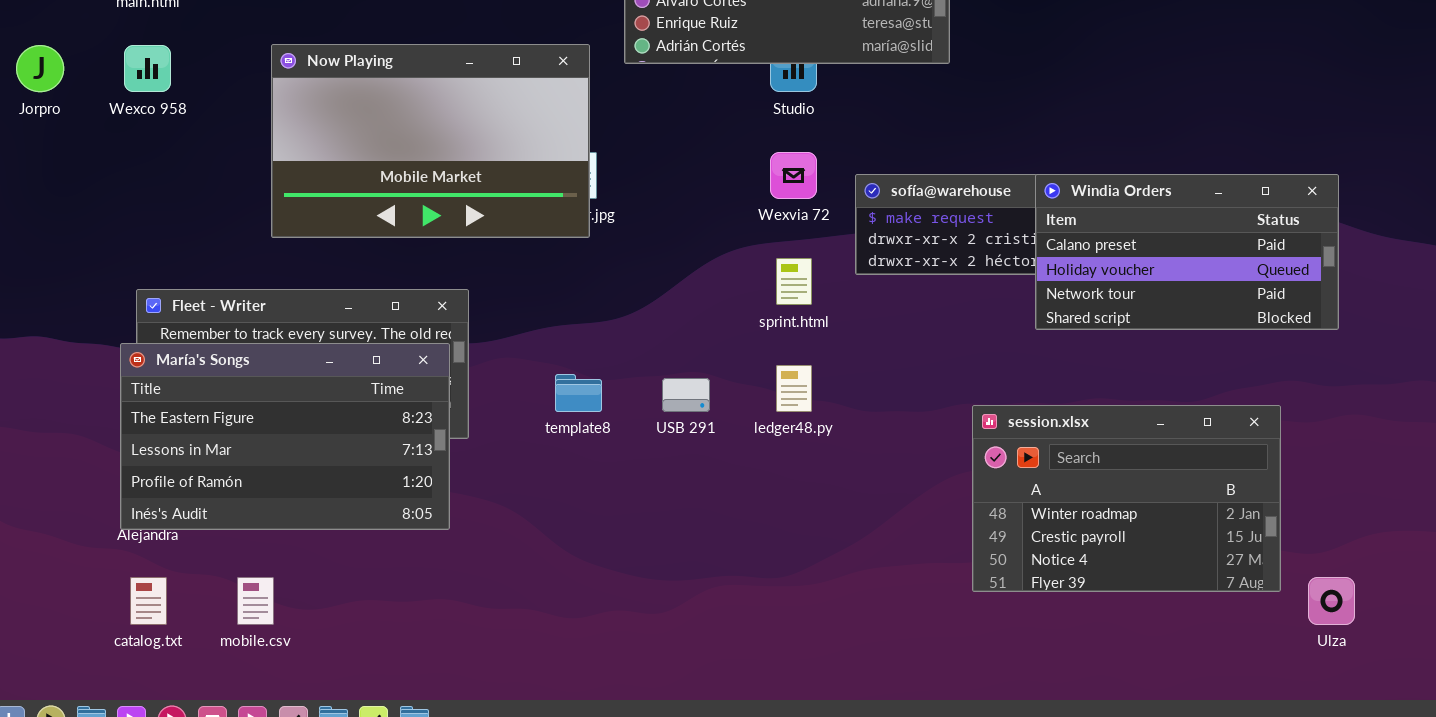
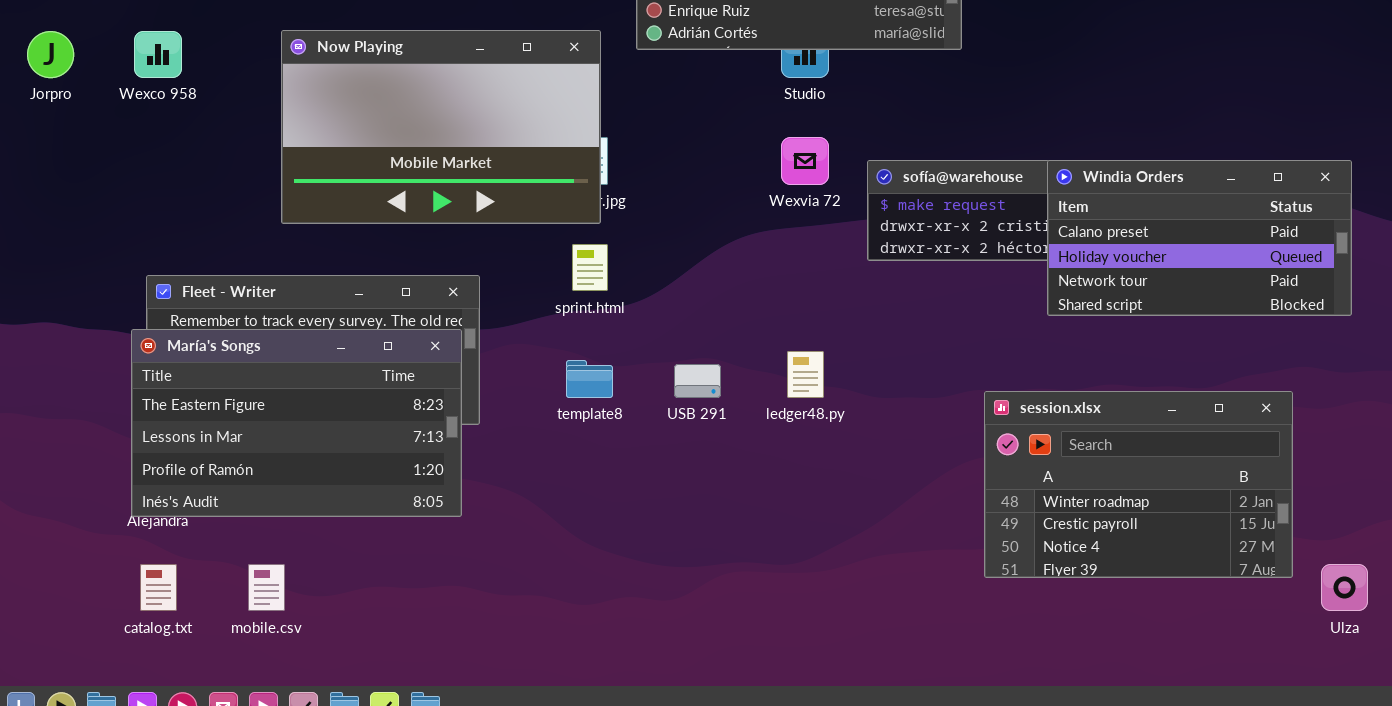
sprint.html: [776,258,812,305] -> [572,244,608,291], moved

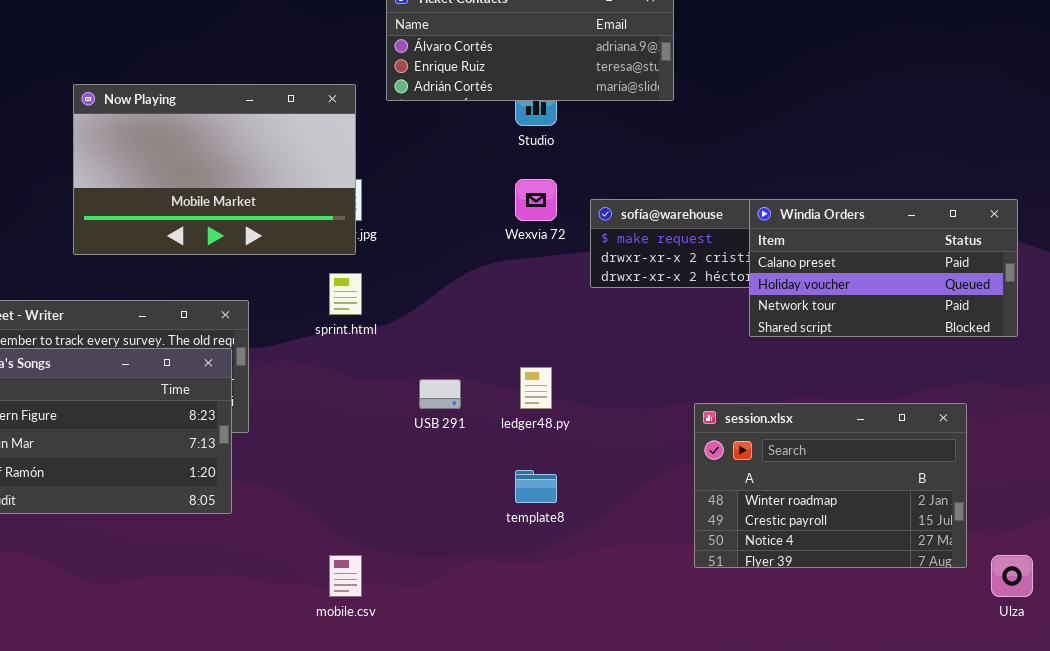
template8: [566,360,613,398] -> [515,470,557,503], moved
mobile.csv: [248,564,285,611] -> [329,555,362,597], moved

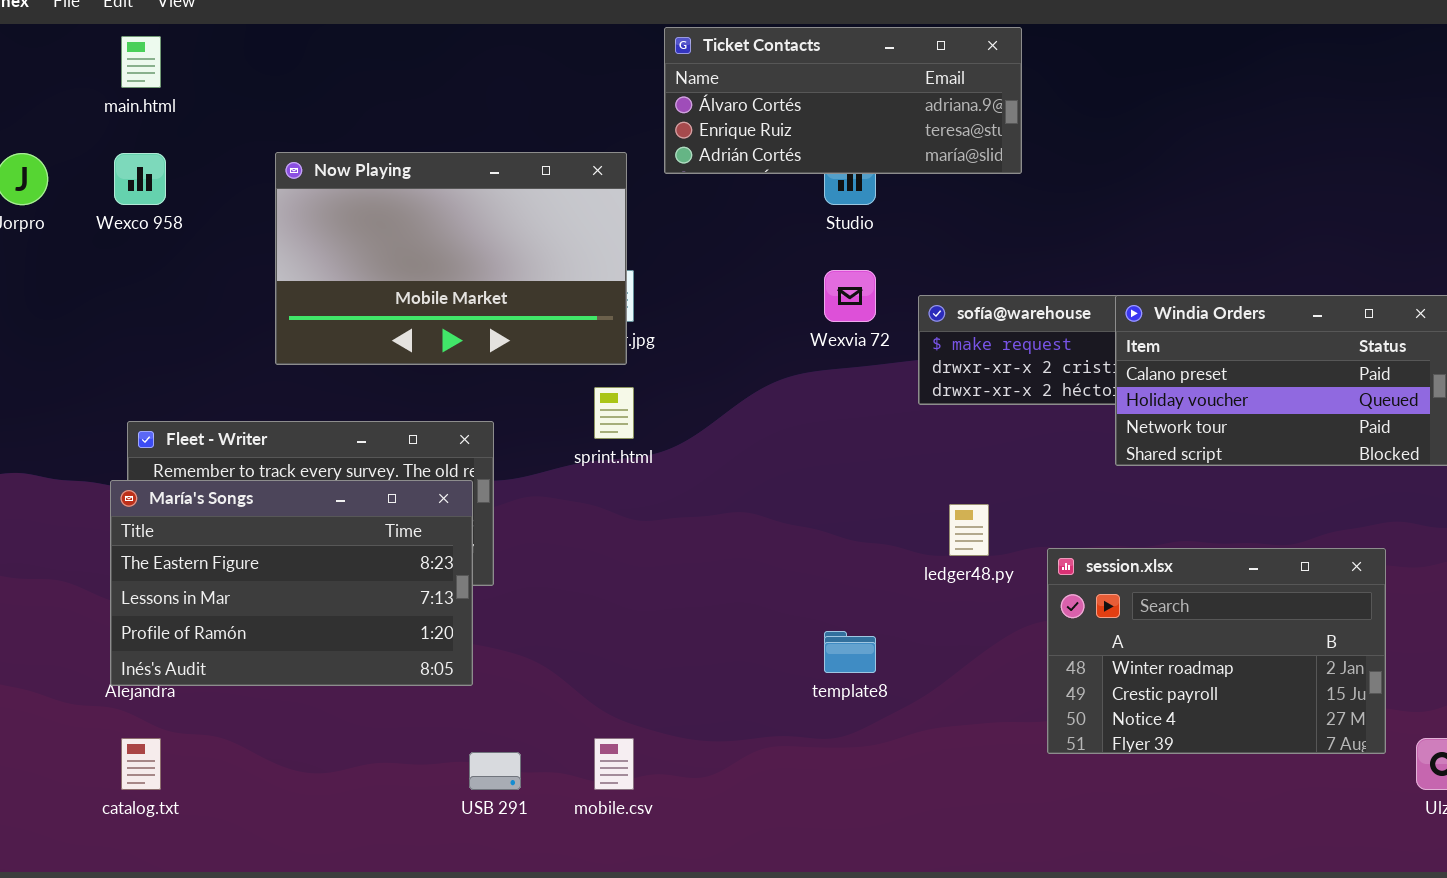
ledger48.py: [520,367,552,409] -> [949,504,989,556], moved
USB 291: [419,379,461,409] -> [469,752,521,790], moved

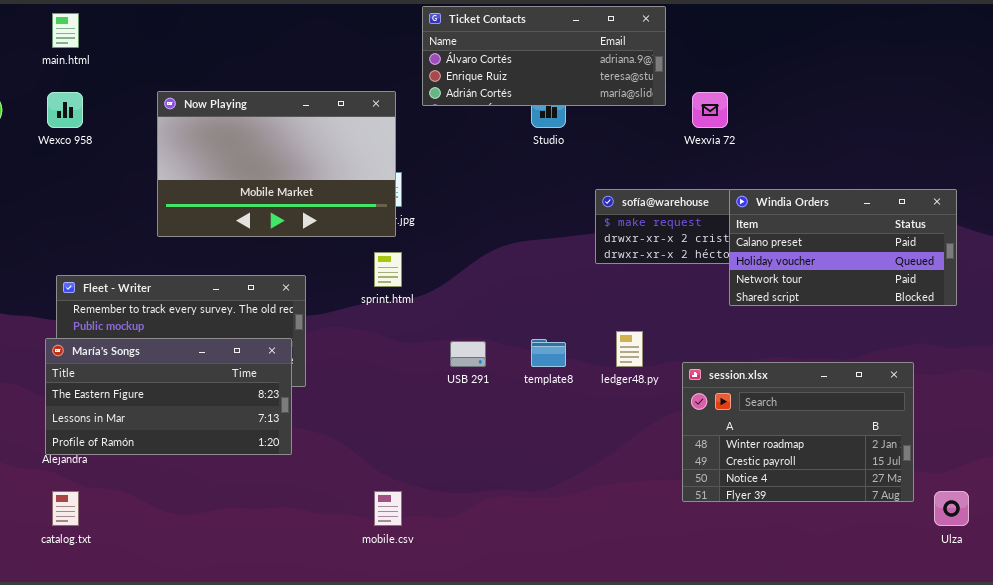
Wexvia 72: [824,270,876,322] -> [692,92,728,128], moved
María's Songs: [110,480,473,686] -> [45,338,292,455], resized
template8: [824,631,876,673] -> [531,339,566,367], moved
USB 291: [469,752,521,790] -> [450,341,486,367], moved

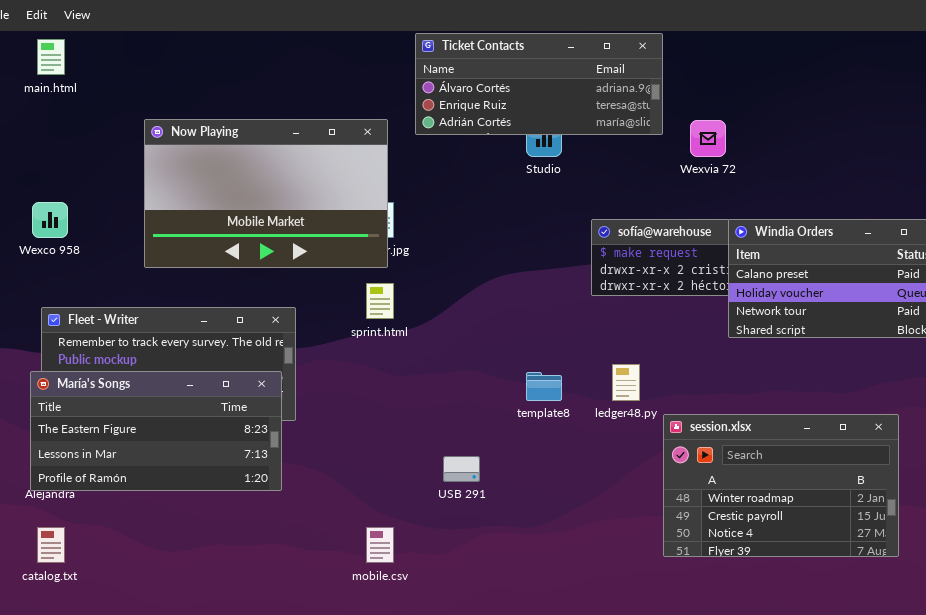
Wexco 958: [47,92,83,128] -> [32,202,68,238], moved
USB 291: [450,341,486,367] -> [443,456,480,482], moved
session.xlsx: [682,362,914,502] -> [663,414,899,557], moved

